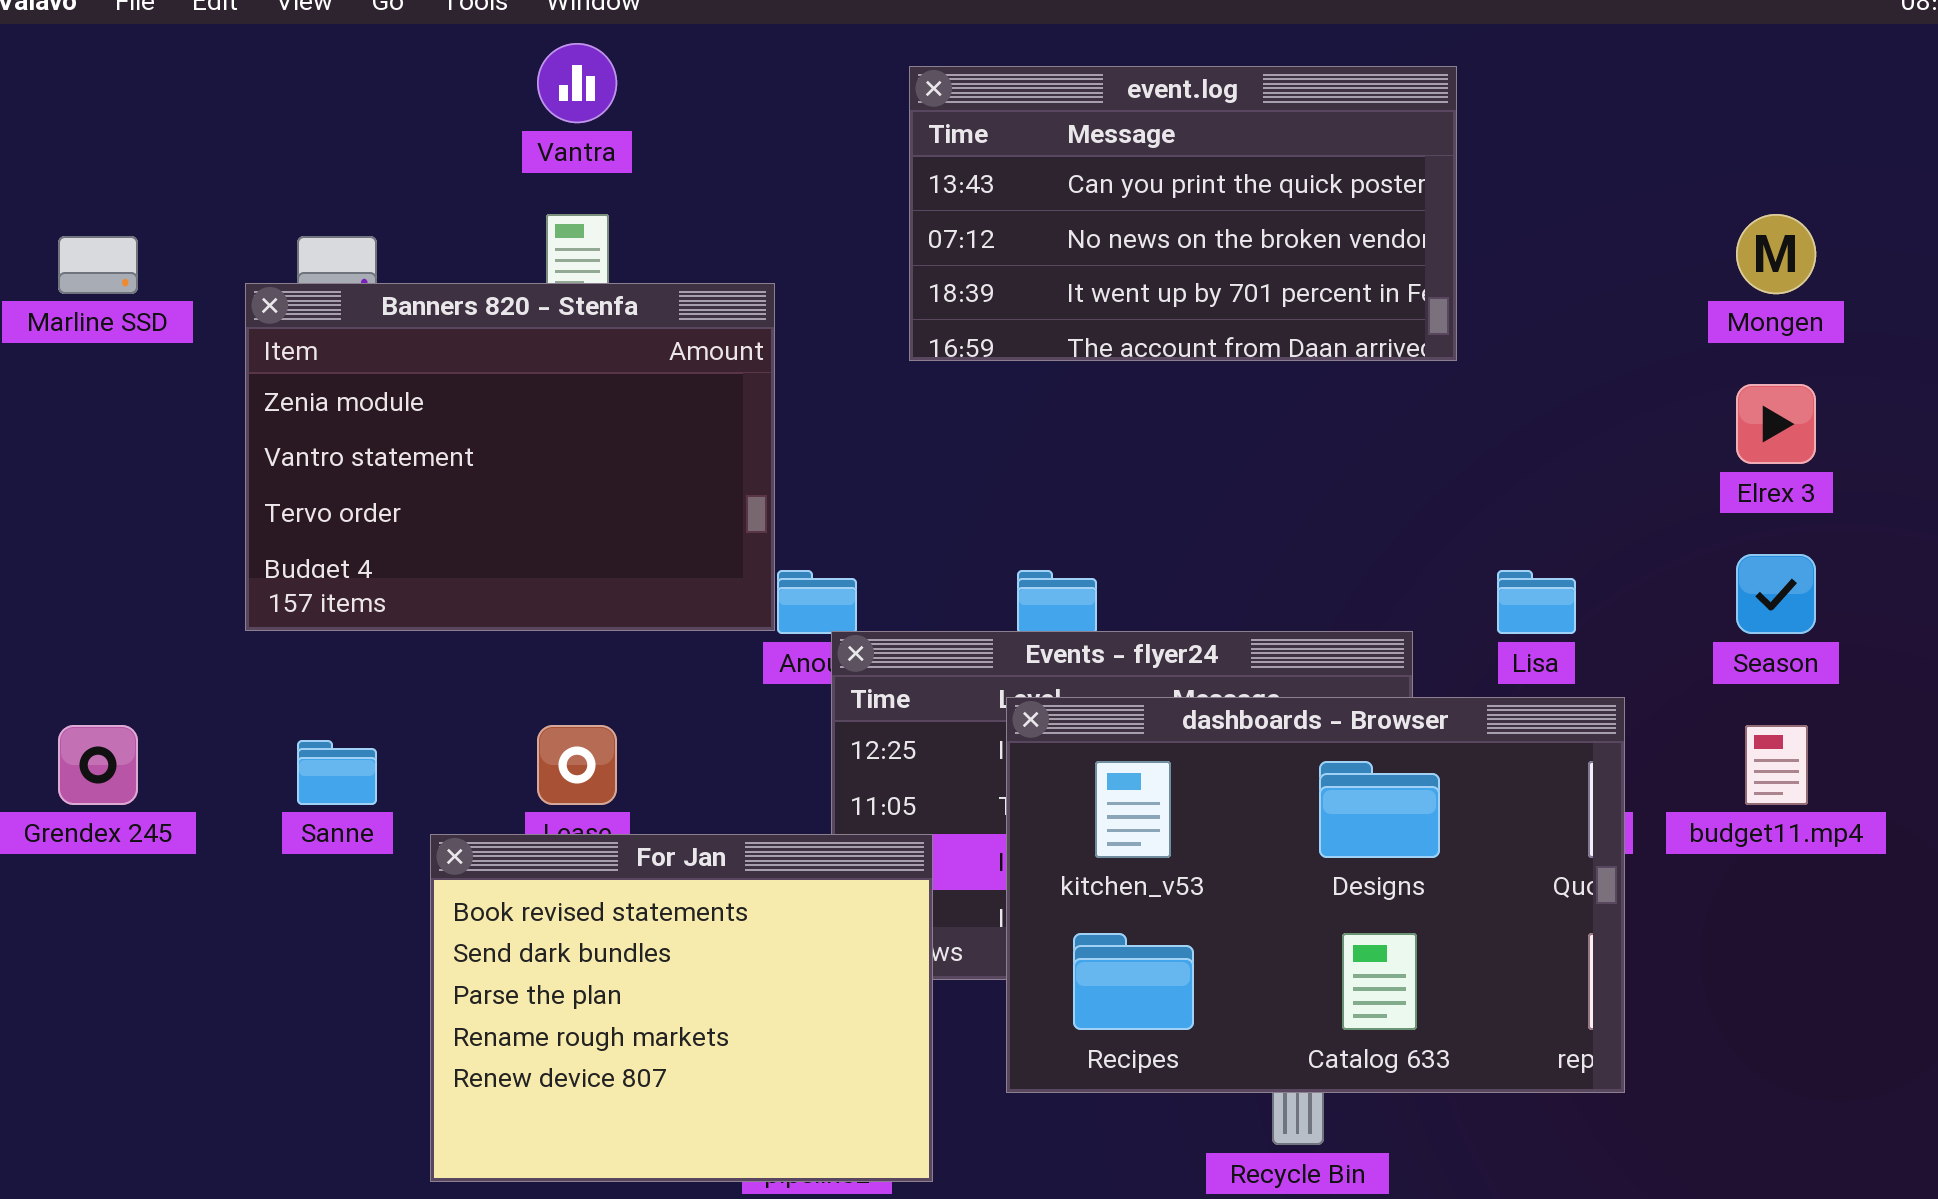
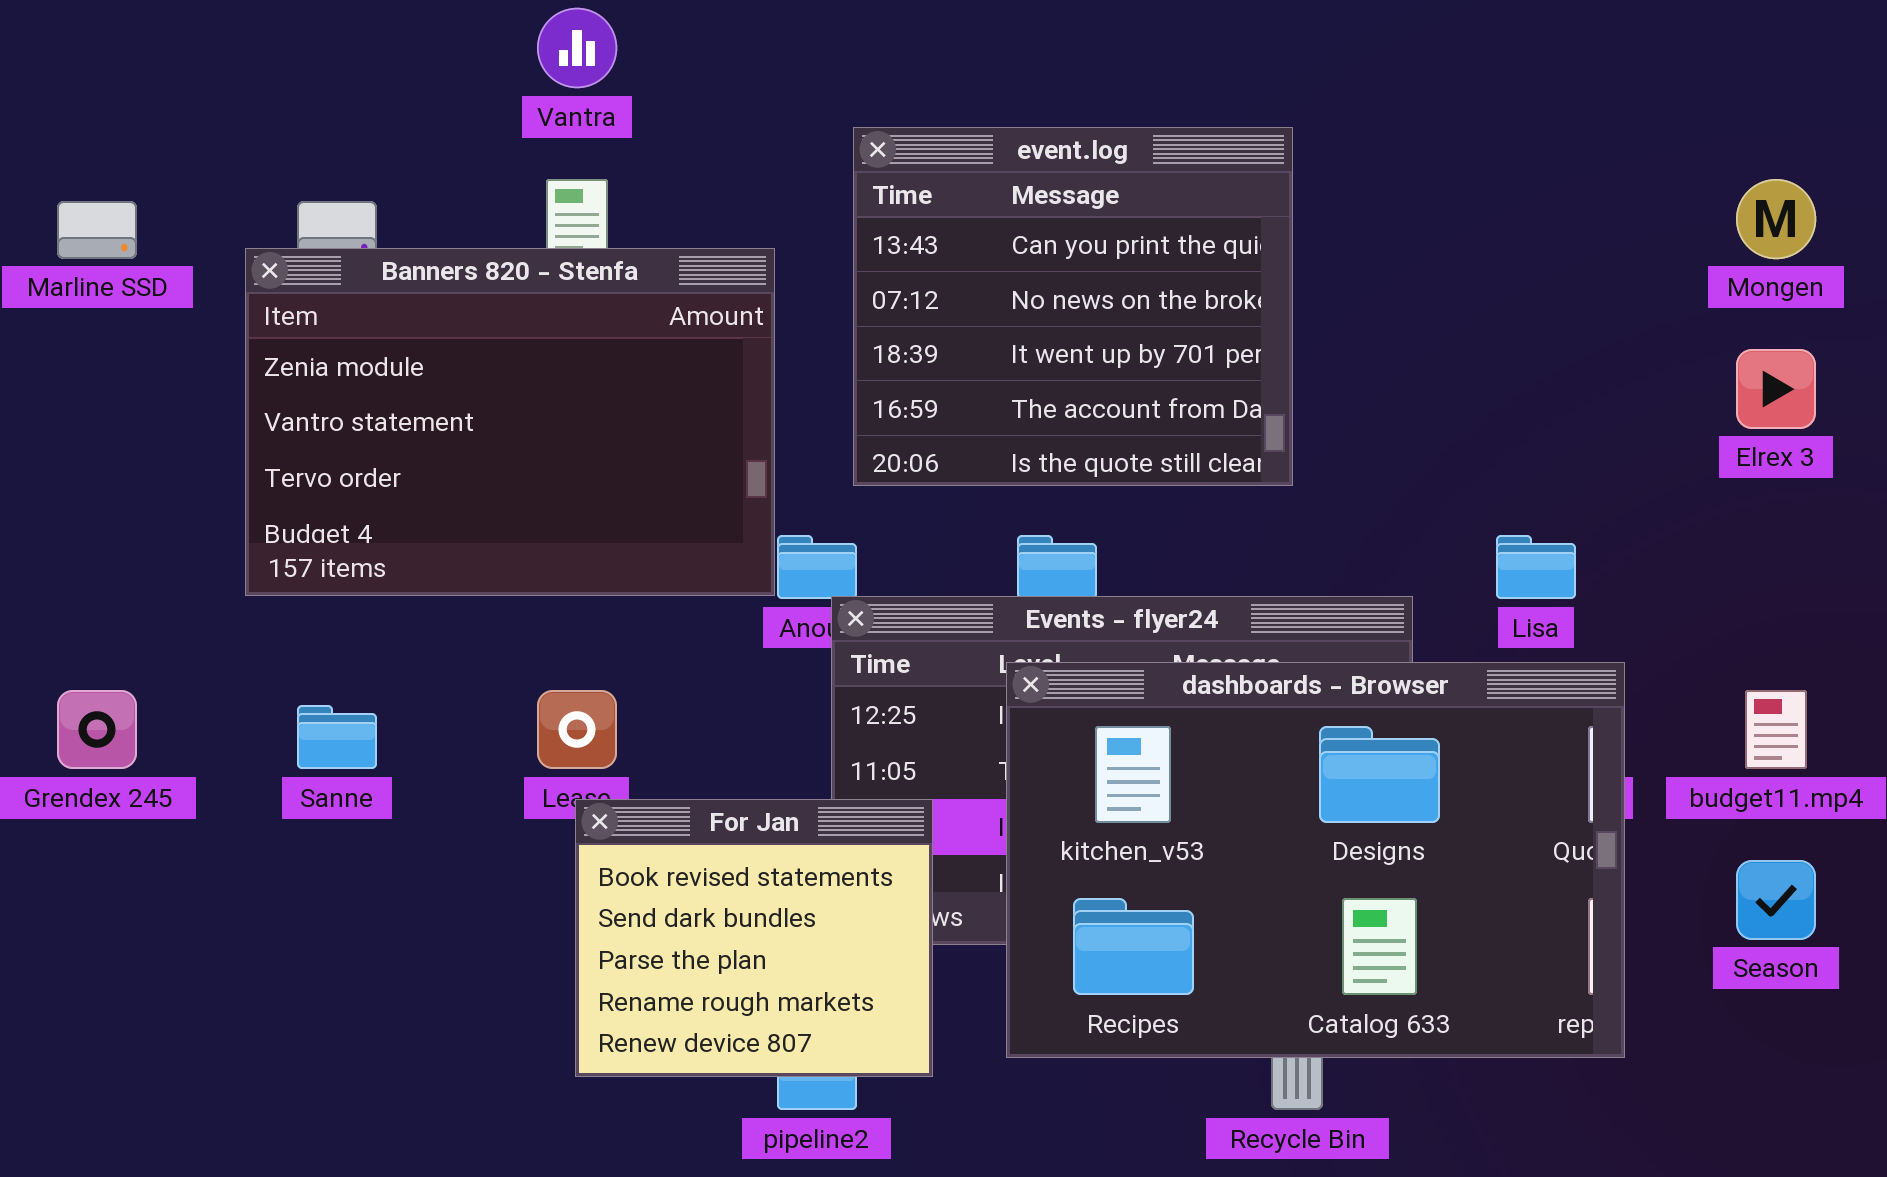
event.log: [909,66,1457,361] -> [853,127,1293,486], moved, resized
Season: [1736,554,1816,634] -> [1736,860,1816,940], moved
For Jan: [430,834,933,1182] -> [575,799,933,1077], resized

